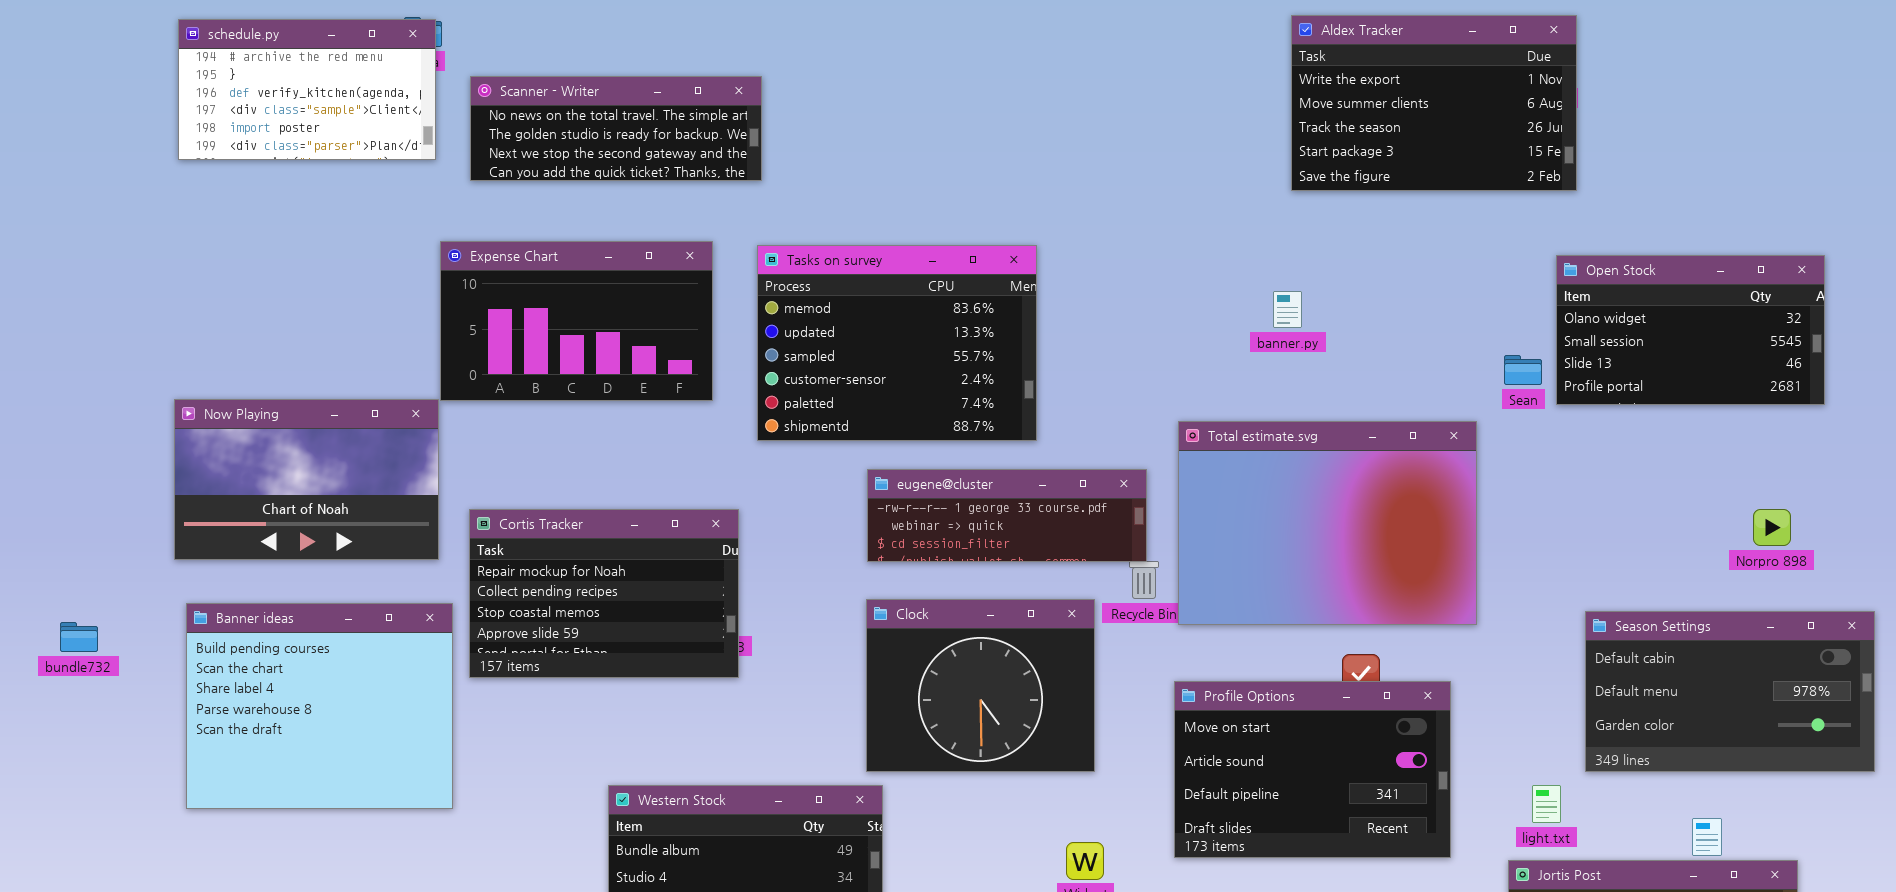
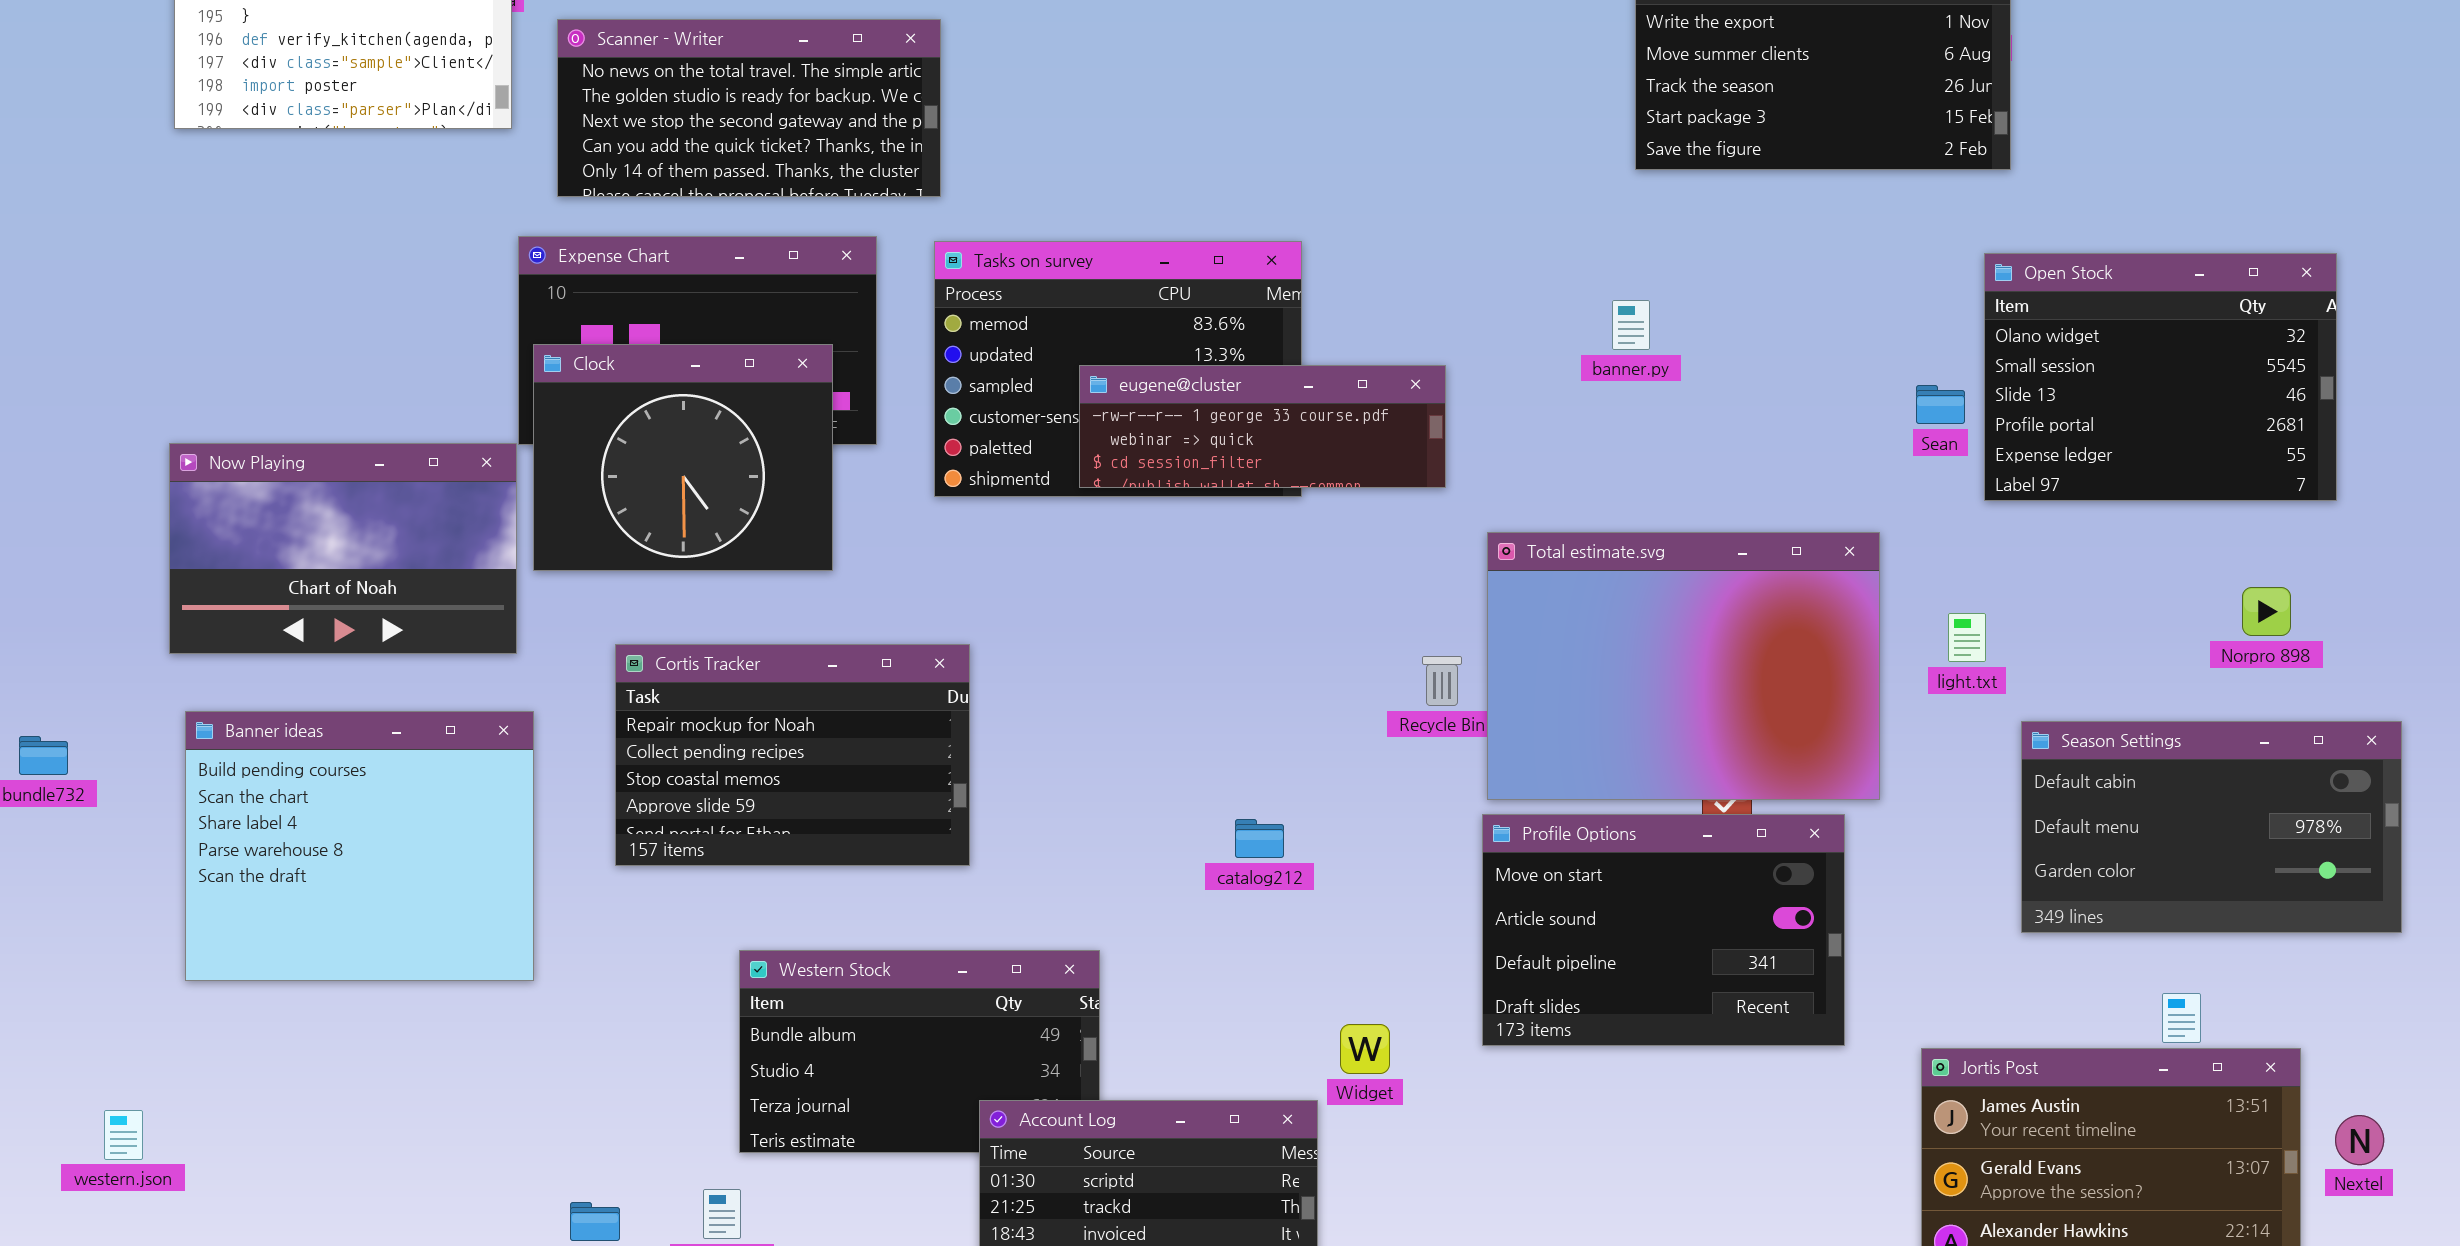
Scanner - Writer: [470,76,762,181] -> [557,19,941,197], resized
Open Stock: [1556,255,1825,405] -> [1984,253,2337,501], resized
Total estimate.svg: [1178,421,1477,625] -> [1487,532,1880,800], moved
eugene@cluster: [867,469,1147,562] -> [1079,365,1446,488], moved
Cortis Tracker: [469,509,739,678] -> [615,644,970,866], moved
Clock: [866,599,1095,772] -> [533,344,833,571], moved
light.txt: [1532,785,1561,823] -> [1948,613,1986,662], moved

